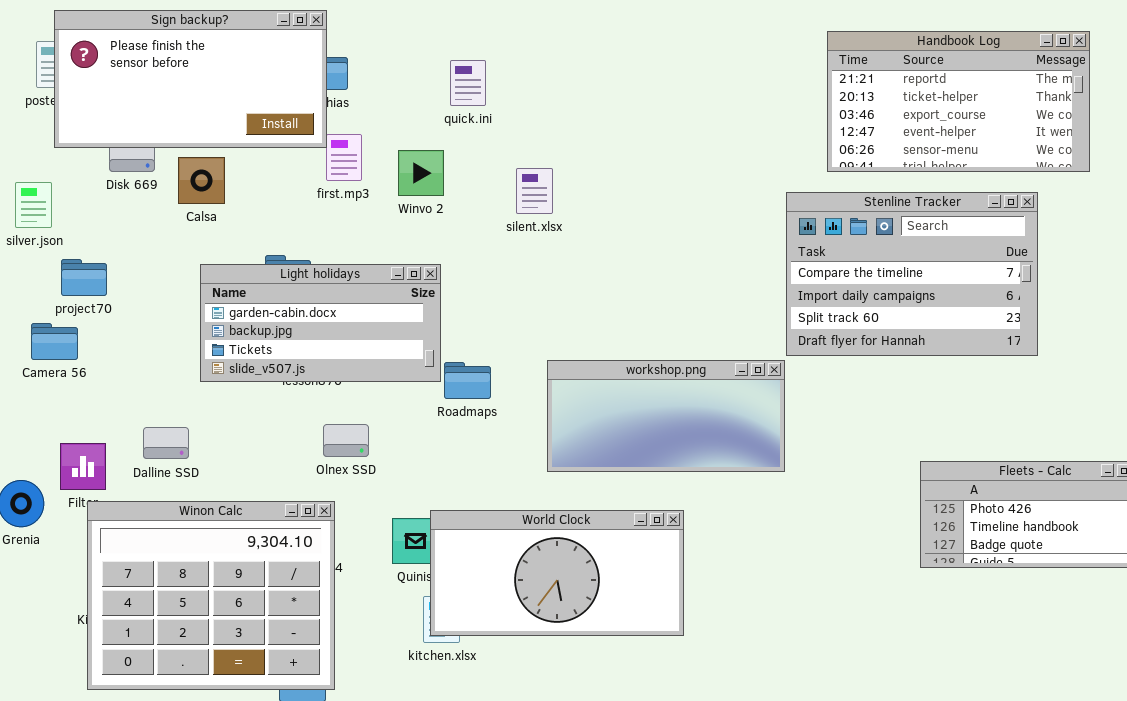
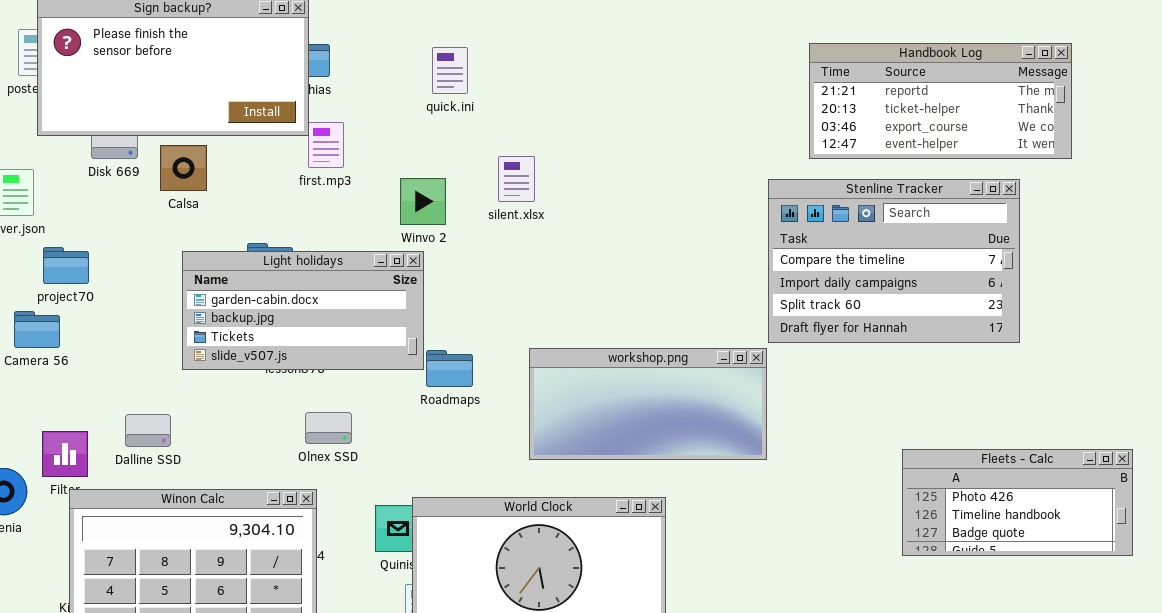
Handbook Log: [827,31,1090,172] -> [809,43,1072,159], resized
Winvo 2: [398,150,444,196] -> [400,178,446,225], moved

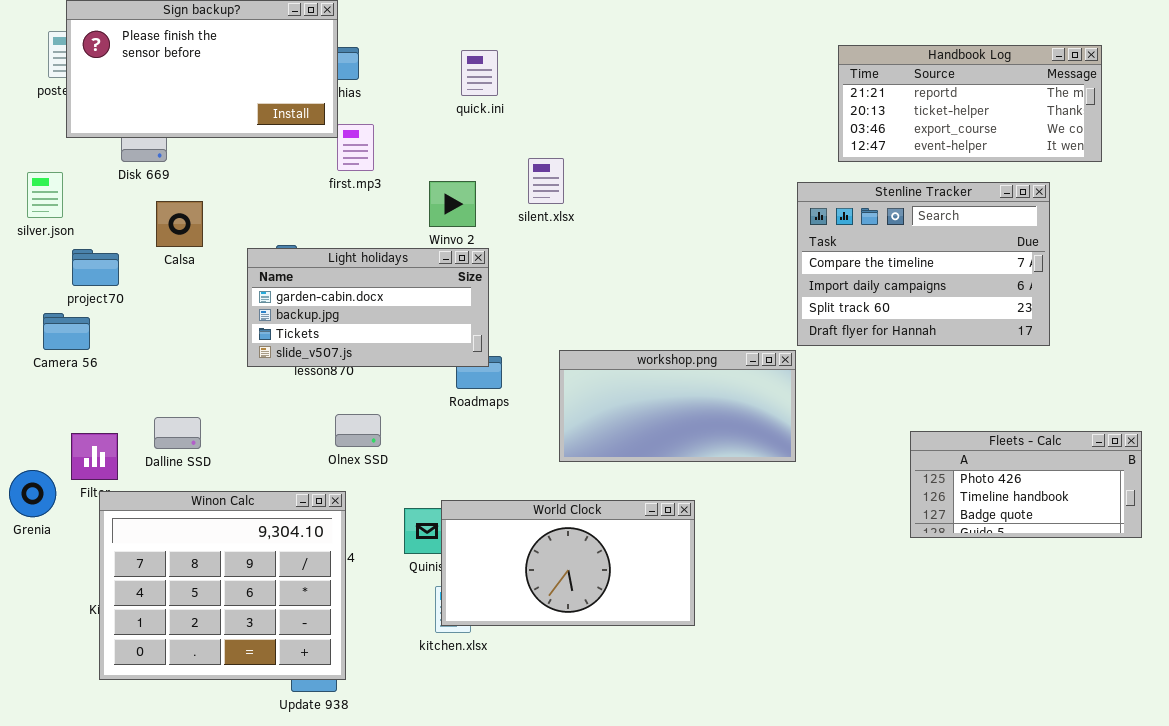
Calsa: [160,145,207,191] -> [156,201,203,247], moved
Light holidays: [182,251,424,370] -> [247,248,489,367], moved
Fleets - Calc: [902,449,1133,556] -> [910,431,1142,538], moved

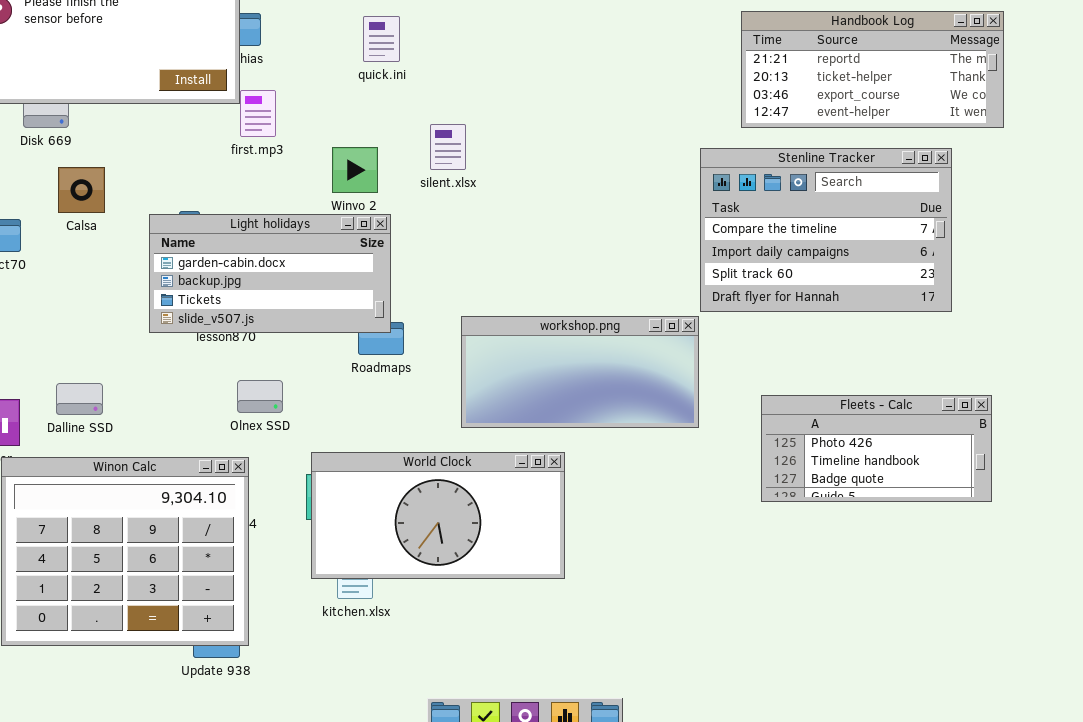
Fleets - Calc: [910,431,1142,538] -> [761,395,992,502], moved
World Clock: [441,500,695,626] -> [311,452,565,579], moved

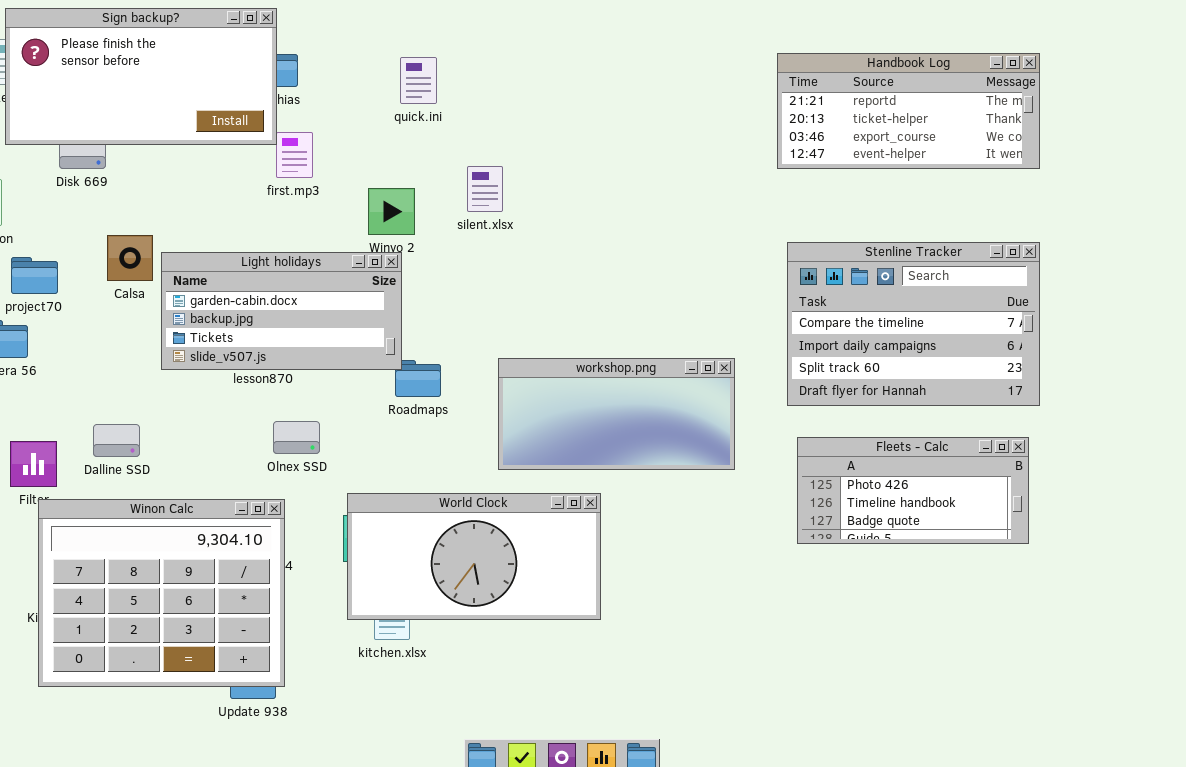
Stenline Tracker: [700,148,952,312] -> [787,242,1040,406], moved
Calsa: [58,167,105,213] -> [107,235,153,281], moved
Light holidays: [149,214,391,333] -> [161,252,402,370], moved

